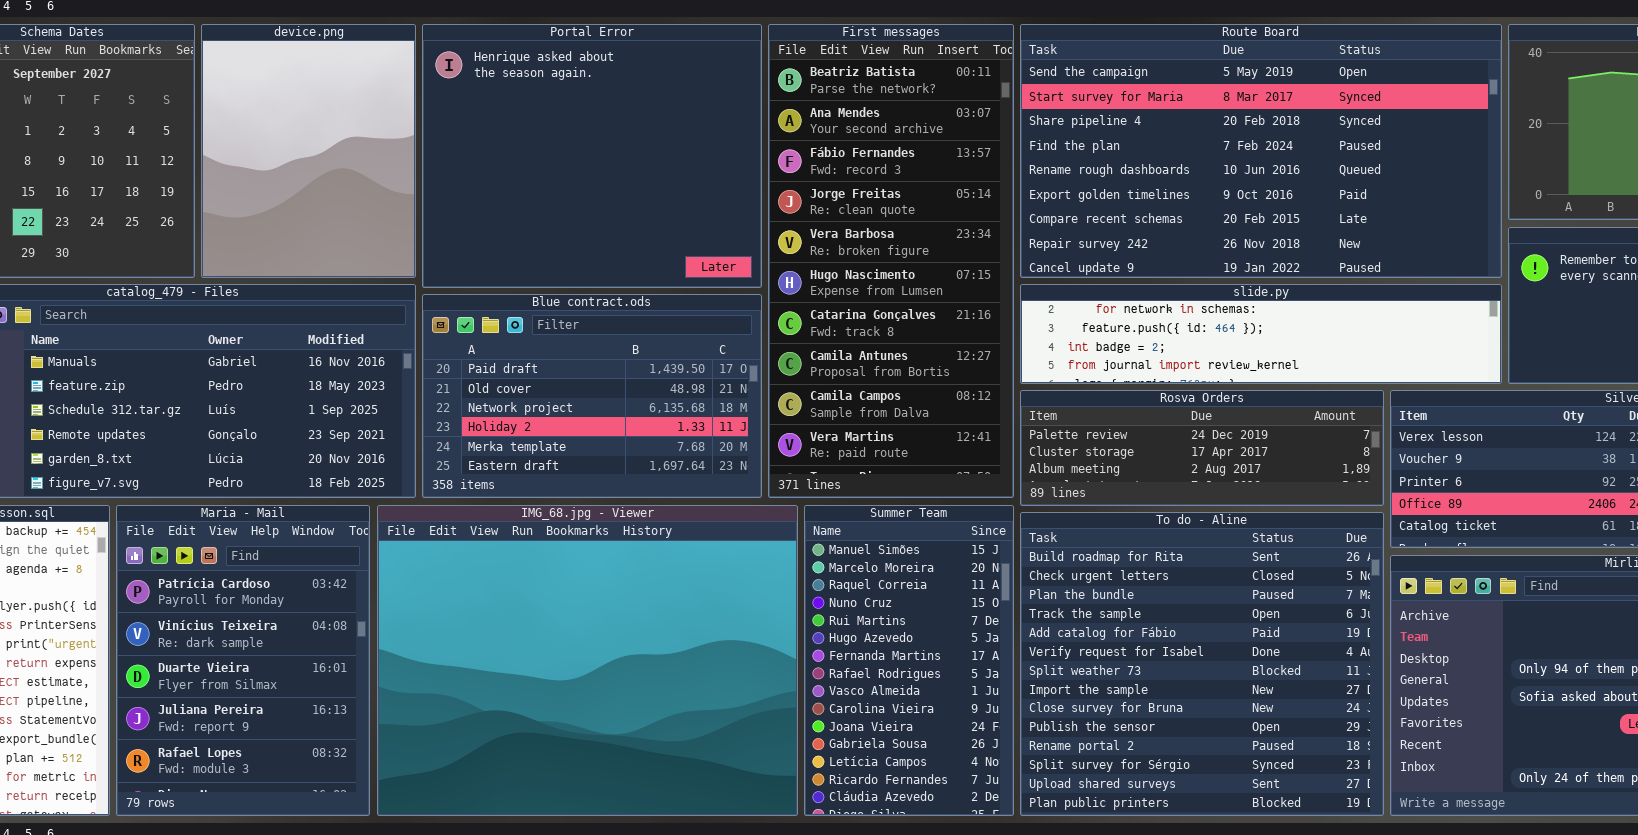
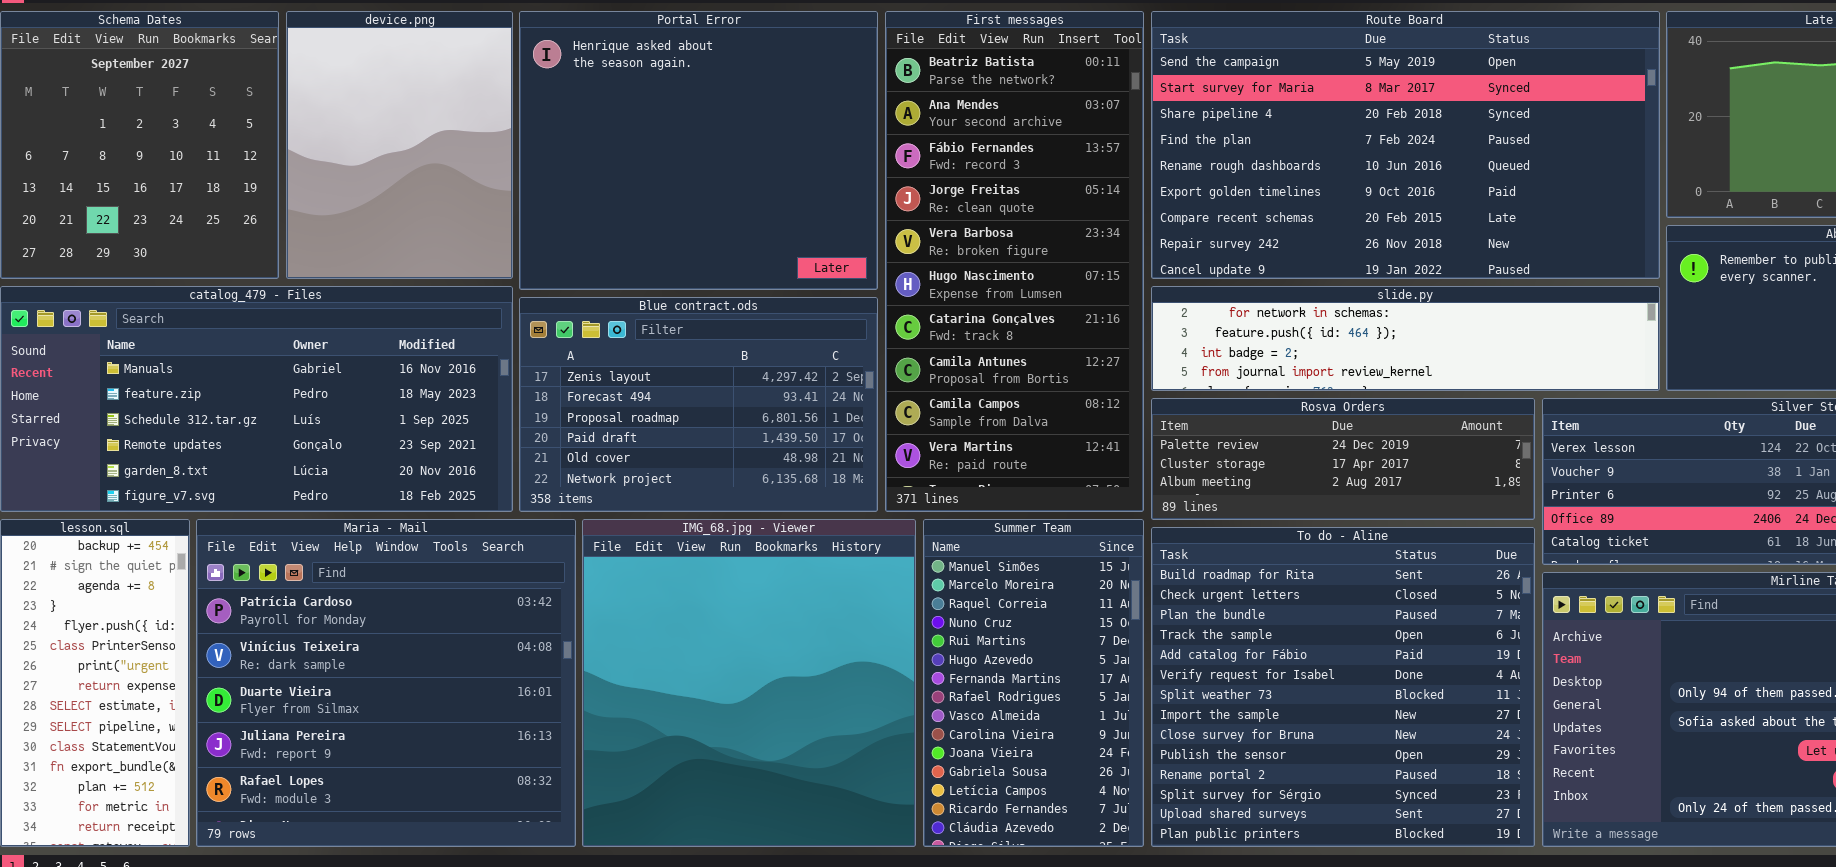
Blue contract.ods: [422,294,762,498] -> [519,297,878,512], scrolled up 3 rows
Maria - Mail: [116,505,370,816] -> [196,519,576,847], resized
IMG_68.jpg - Viewer: [377,505,798,816] -> [582,519,916,847], resized

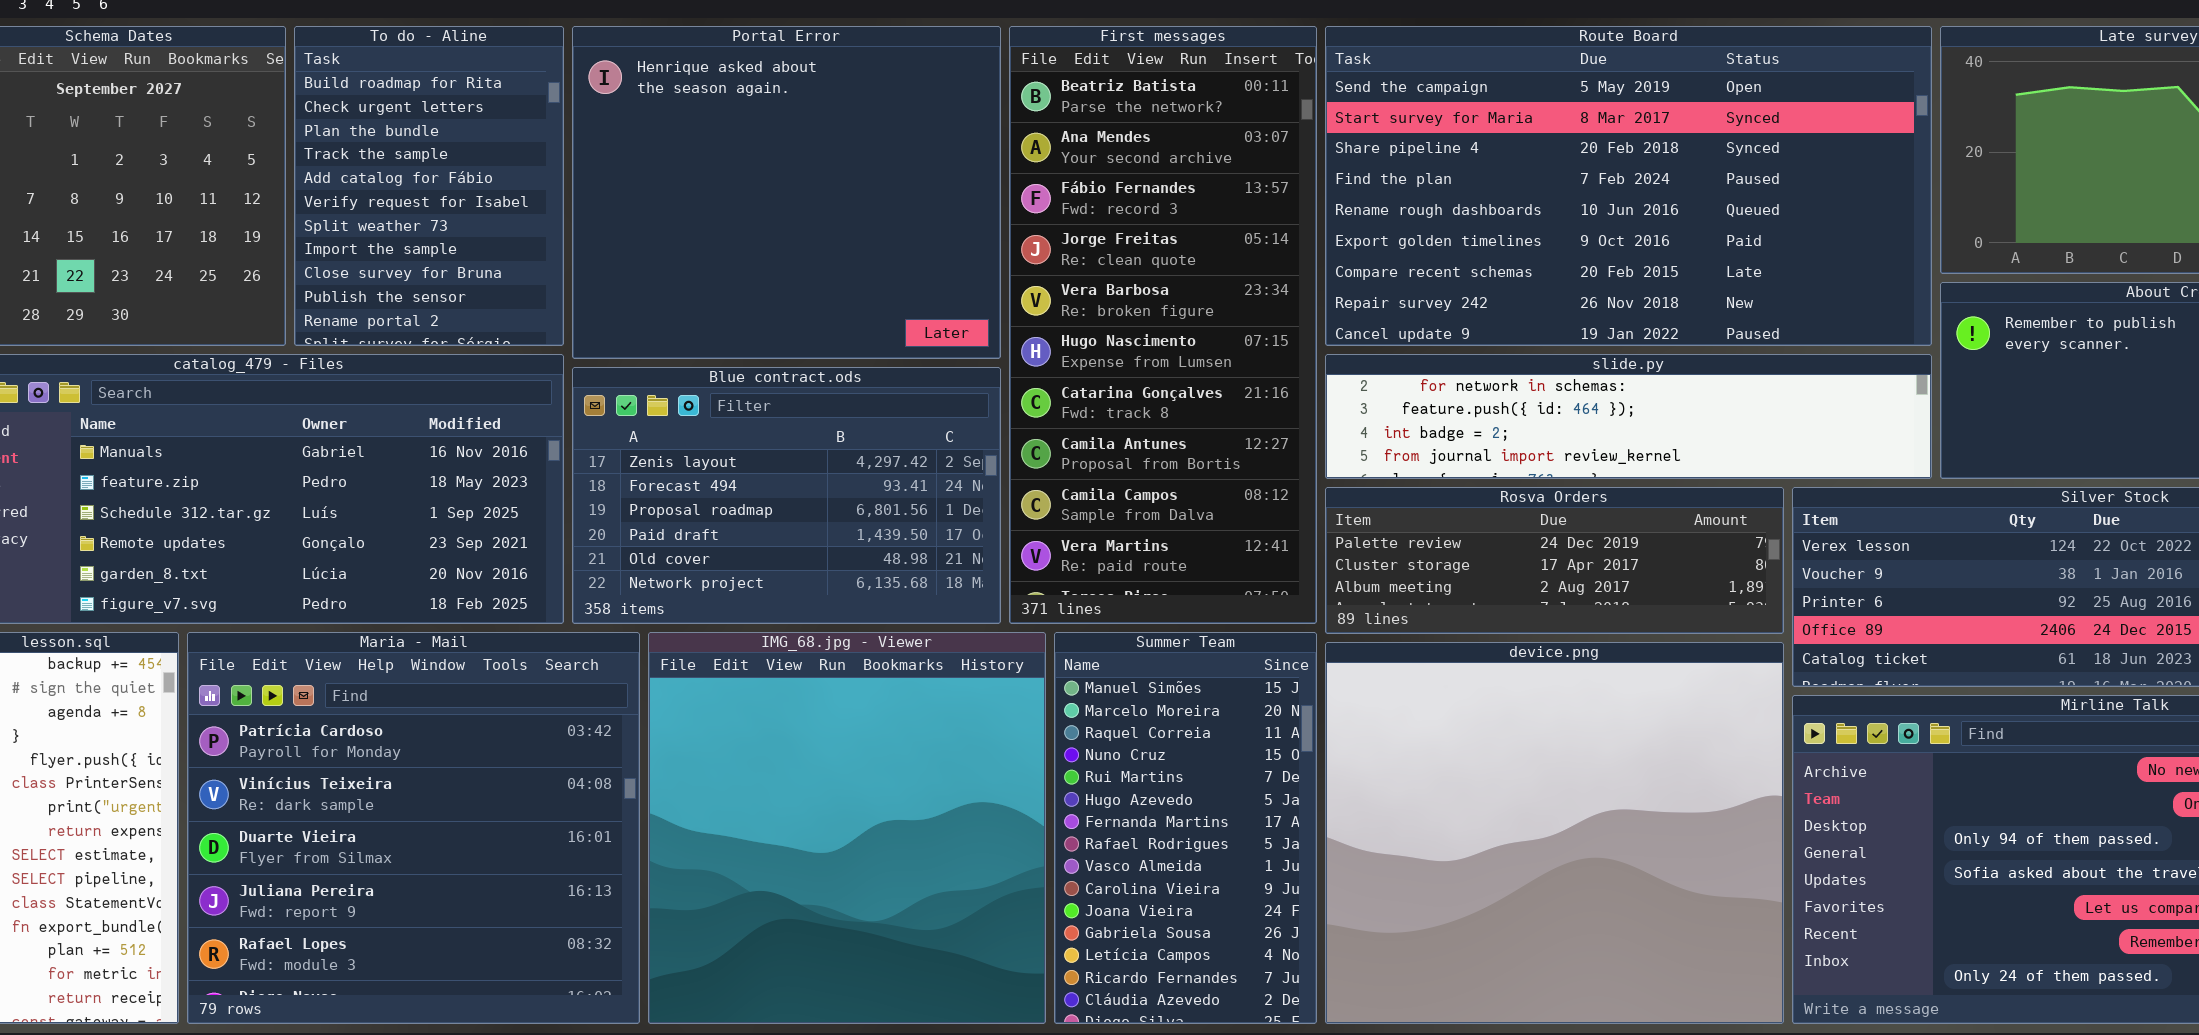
device.png: [286,11,513,279] -> [1325,642,1784,1024], moved, resized
To do - Aline: [1151,527,1535,847] -> [294,26,564,346], moved, resized

